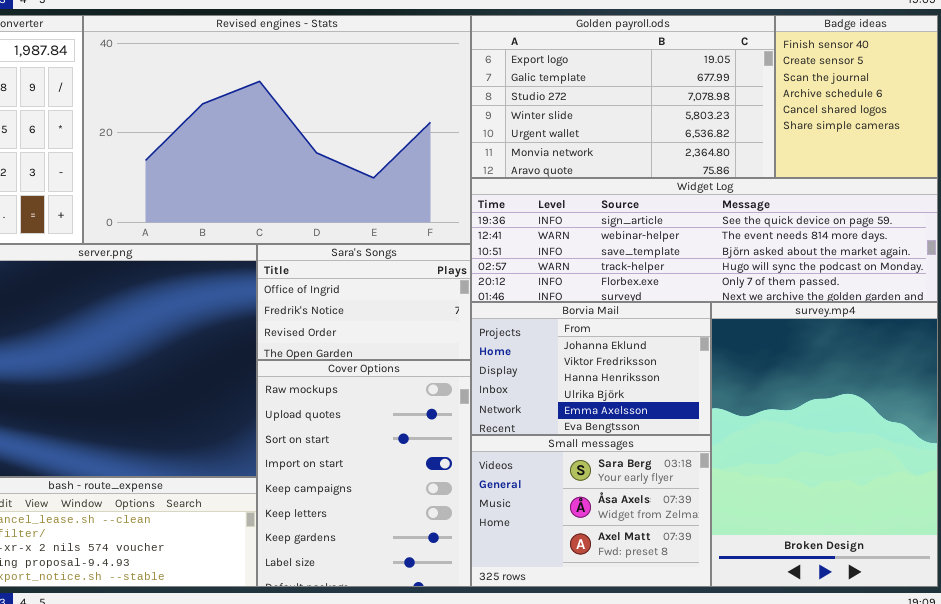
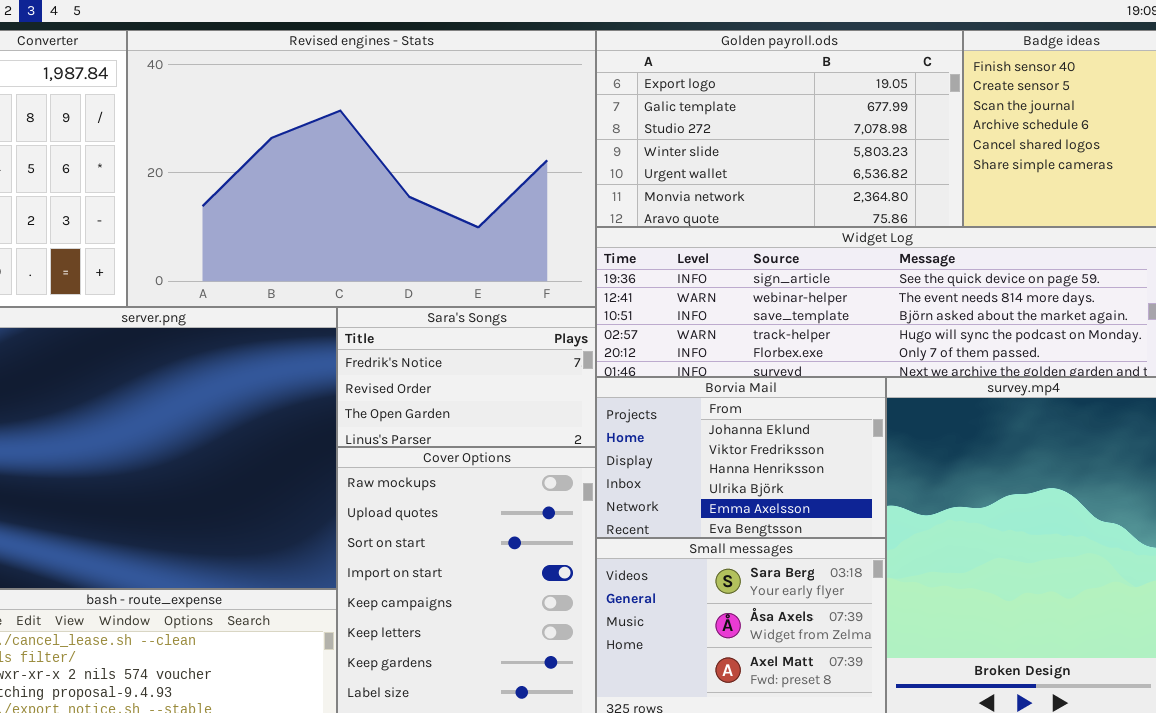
Sara's Songs: [257,244,471,360] -> [337,307,596,447], scrolled down 1 row

